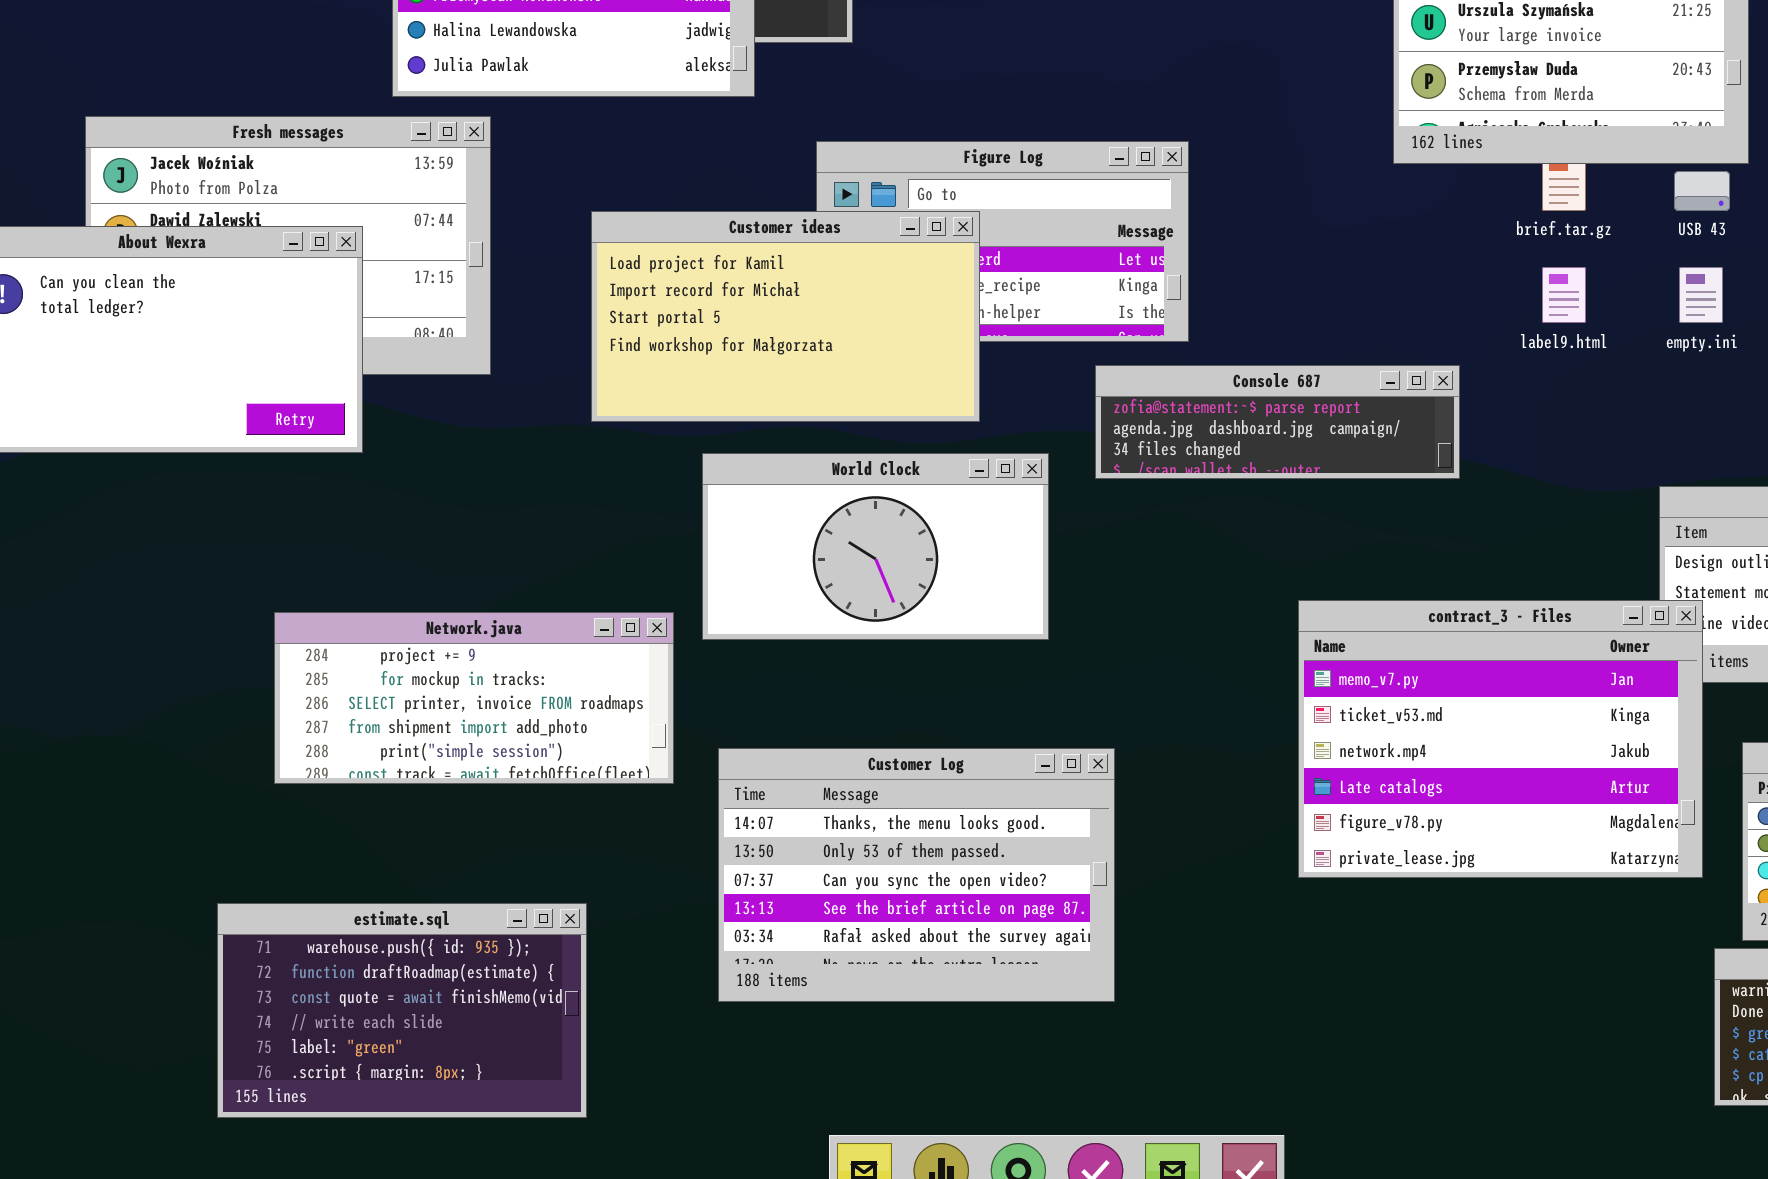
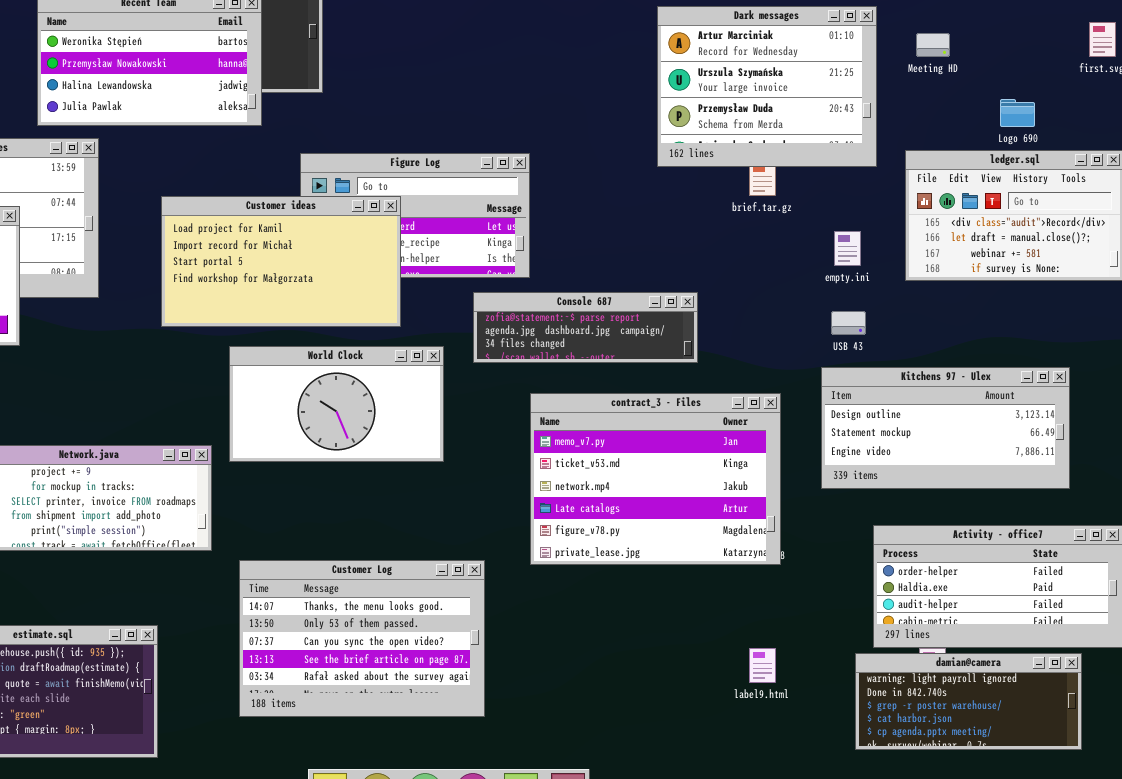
USB 43: [1674,171,1730,211] -> [831,311,866,335], moved
label9.html: [1542,267,1586,323] -> [749,648,776,683], moved
contract_3 - Files: [1298,600,1703,878] -> [530,393,781,565], moved
Customer Log: [718,748,1115,1002] -> [239,560,485,717], moved

